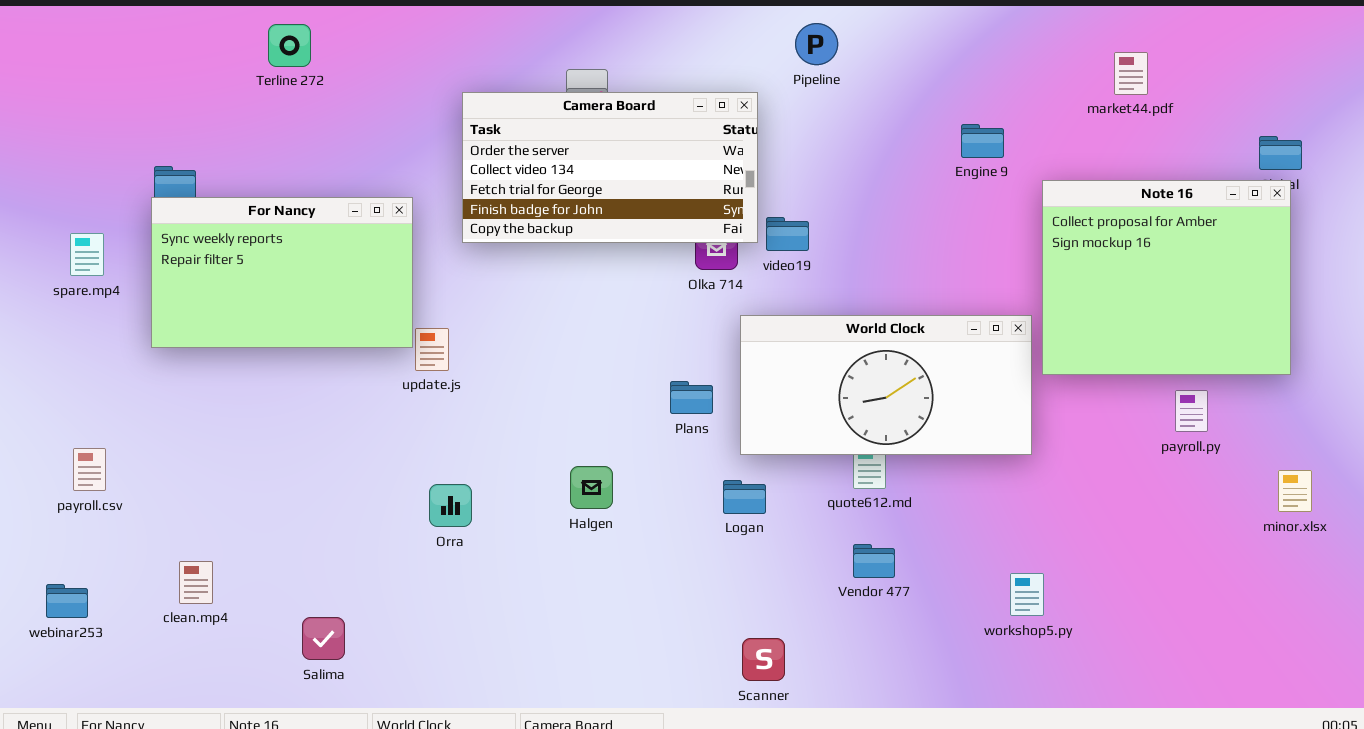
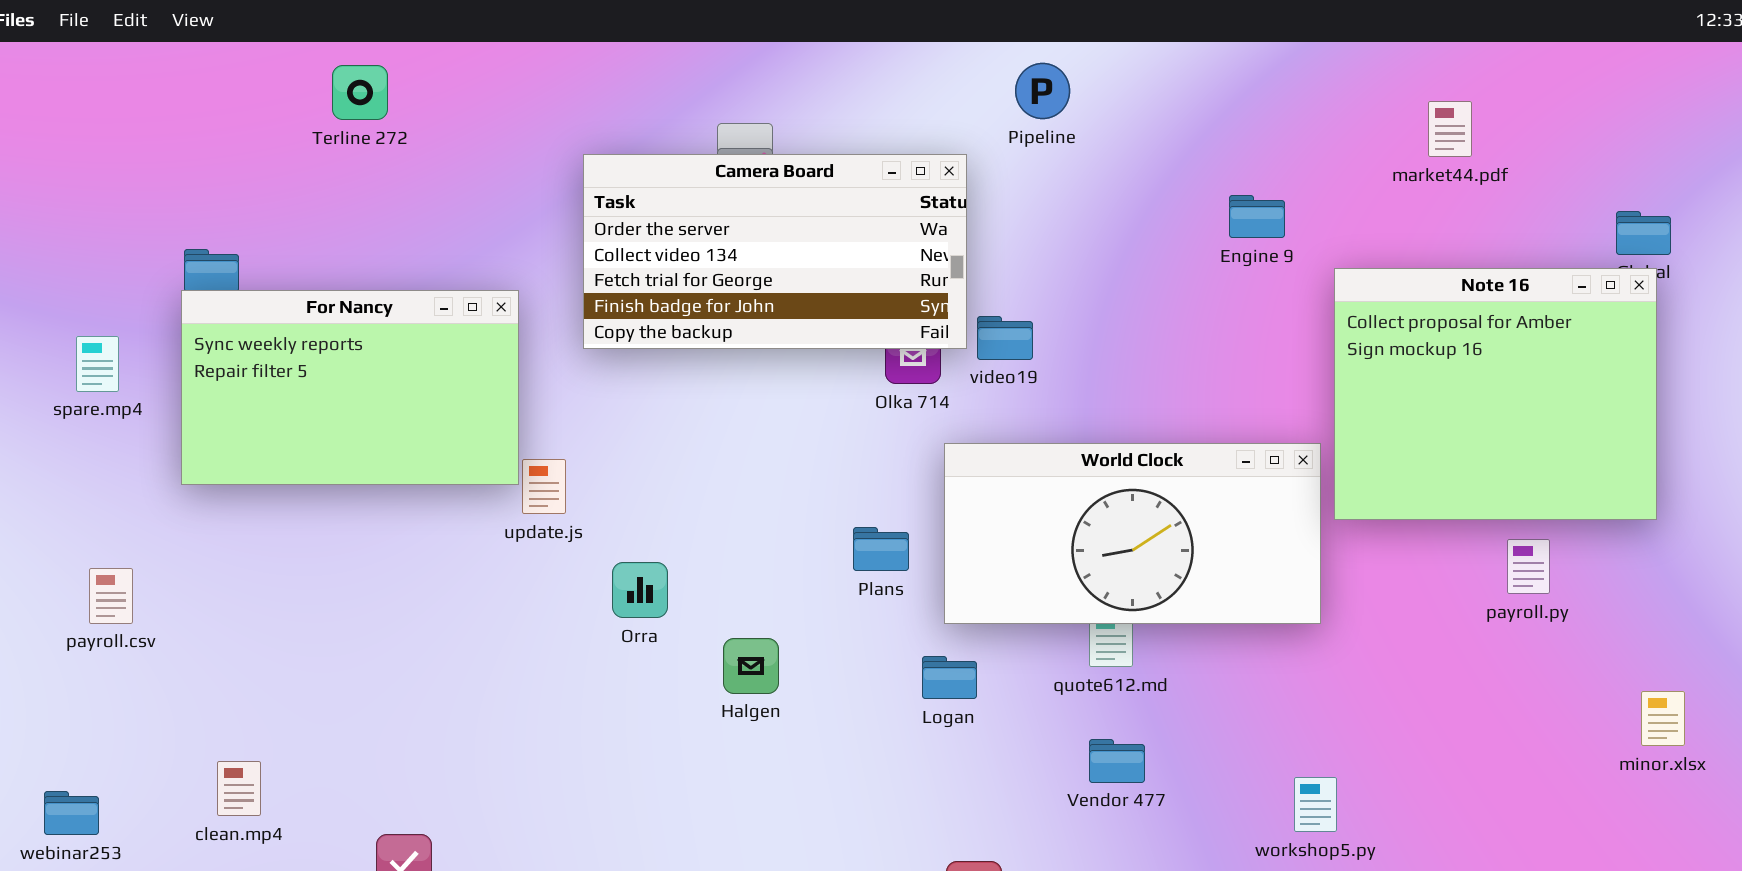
payroll.csv: [73,448,106,491] -> [89,568,133,624], moved
minor.xlsx: [1278,470,1312,512] -> [1641,691,1685,746], moved
Orra: [429,484,472,527] -> [612,562,668,618], moved

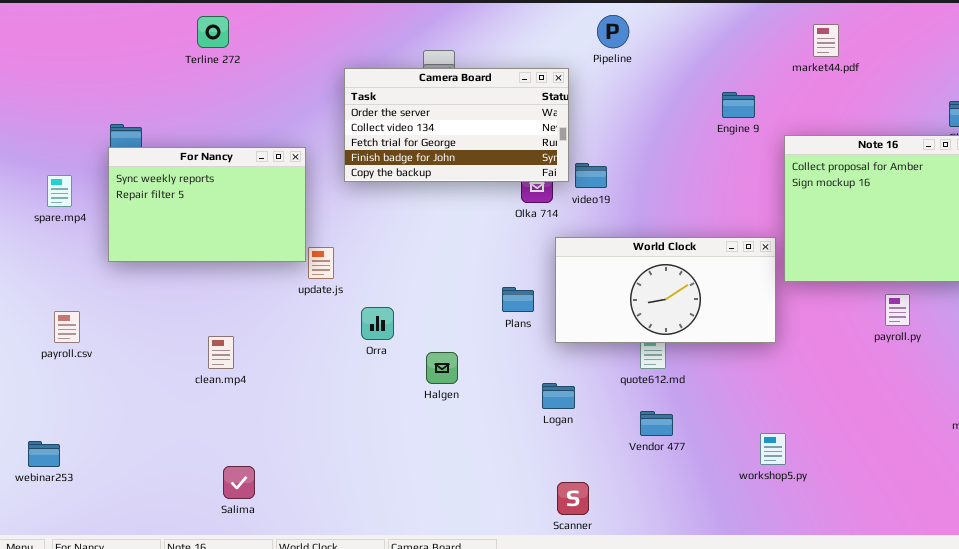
market44.pdf: [1428,101,1472,157] -> [813,24,839,57], moved
Logan: [922,656,977,699] -> [542,383,575,409], moved
clean.mp4: [217,761,261,816] -> [208,336,234,369], moved

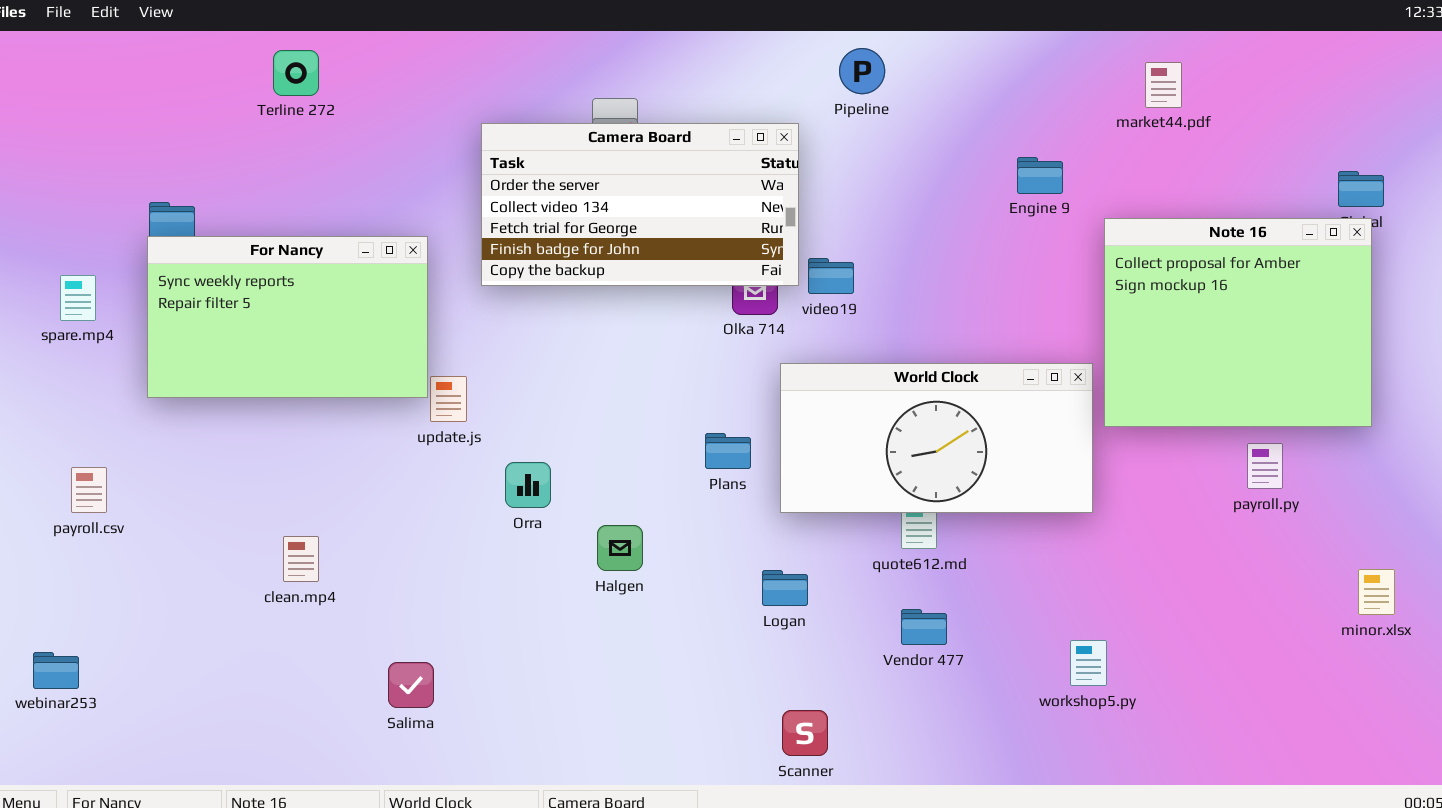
clean.mp4: [208,336,234,369] -> [283,536,319,582], moved
Salima: [223,466,255,499] -> [388,662,434,708], moved

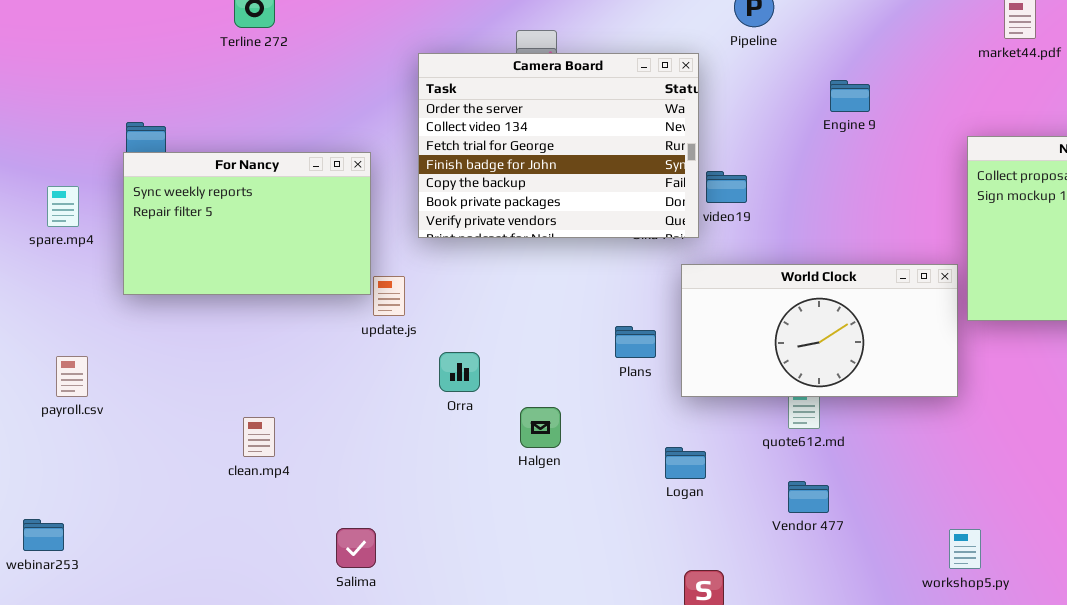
Camera Board: [481,123,799,286] -> [418,53,699,238], resized
Engine 9: [1017,157,1063,194] -> [830,80,870,112], moved
workshop5.py: [1070,640,1107,686] -> [949,529,981,569], moved

